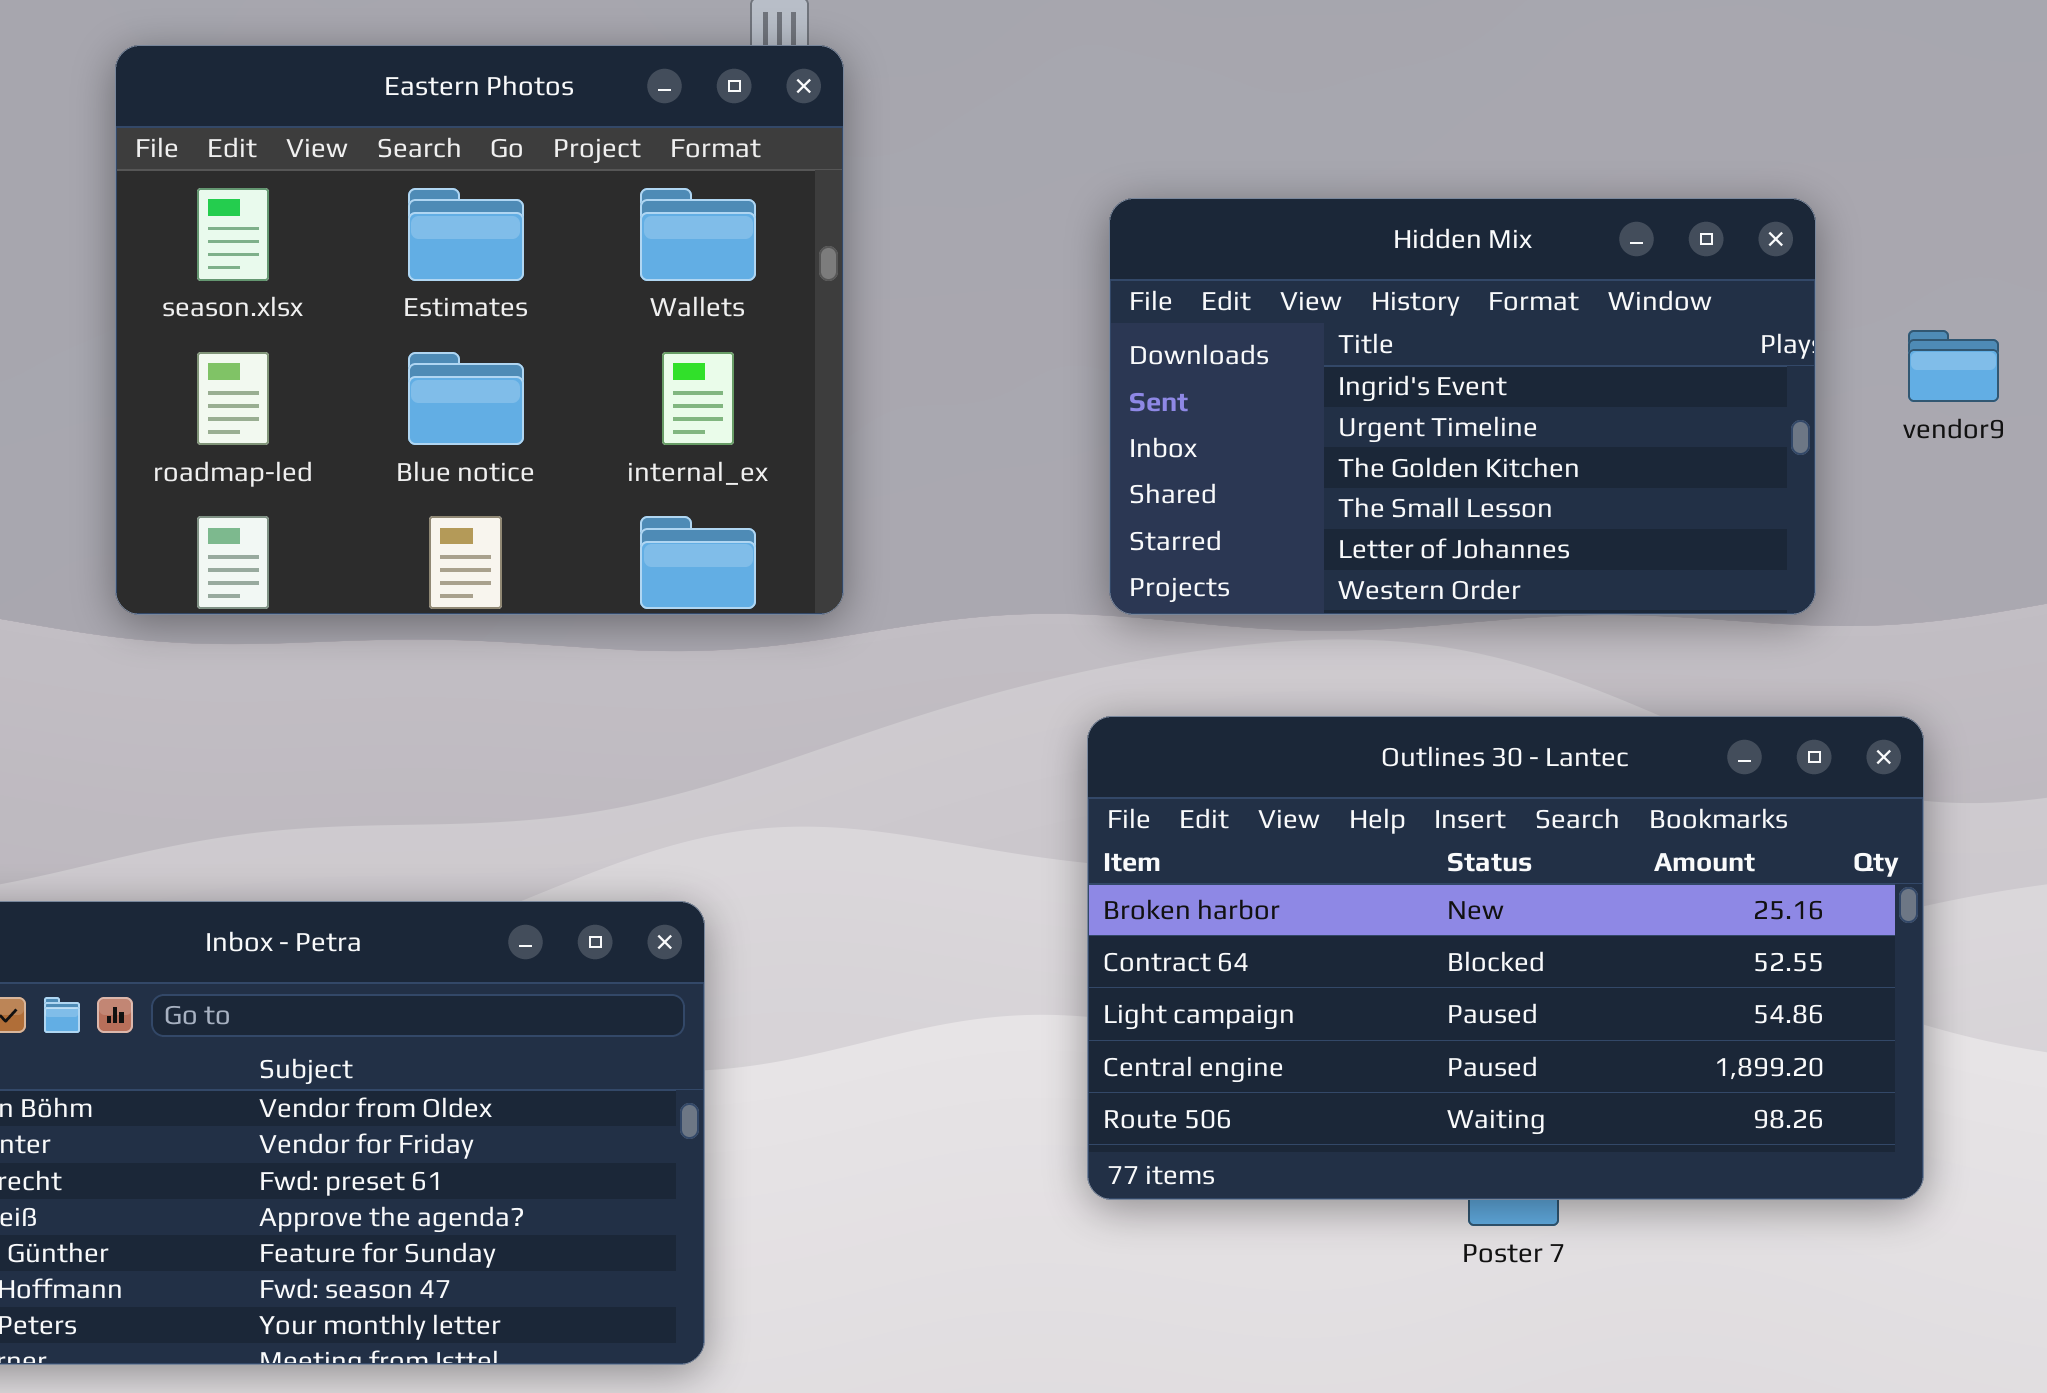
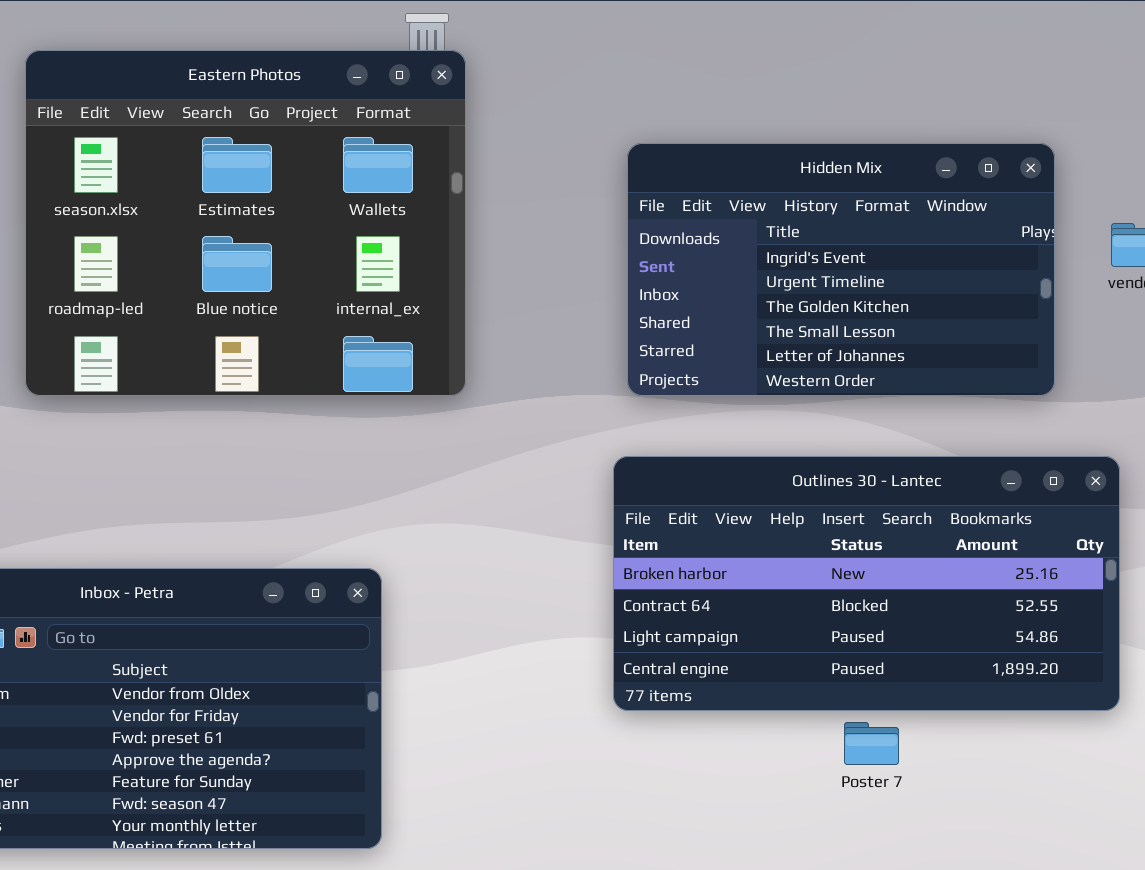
Outlines 30 - Lantec: [1087,716,1924,1200] -> [613,456,1120,711], resized

